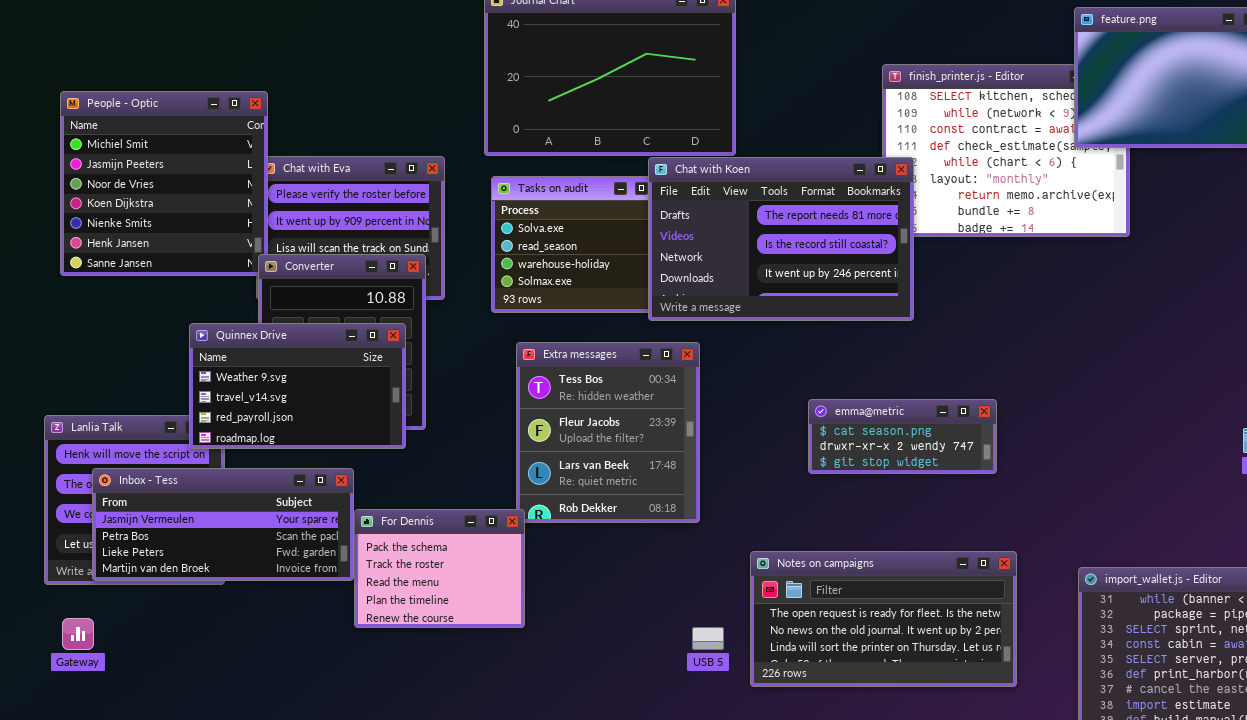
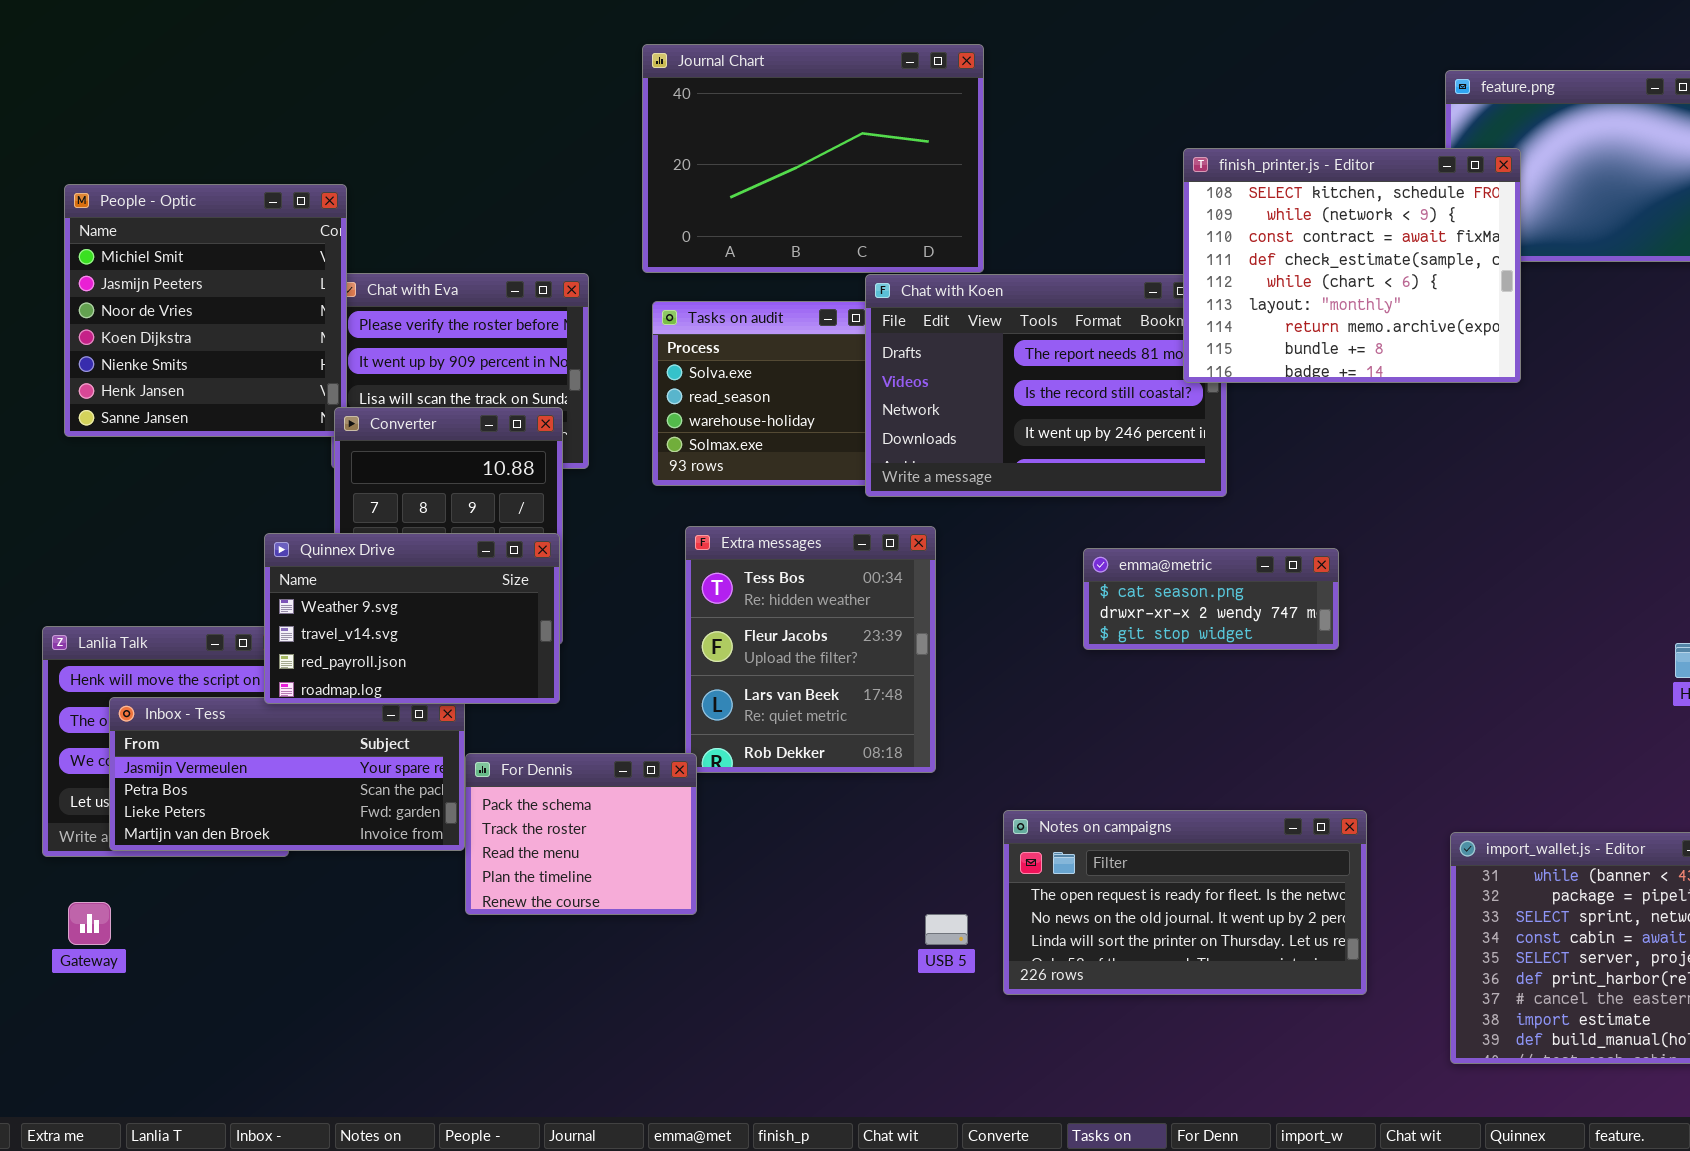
finish_printer.js - Editor: [882,64,1130,237] -> [1183,148,1521,383], raised
Quinnex Drive: [189,323,406,449] -> [264,533,560,704], moved
emma@metric: [808,399,997,474] -> [1083,548,1339,650], moved

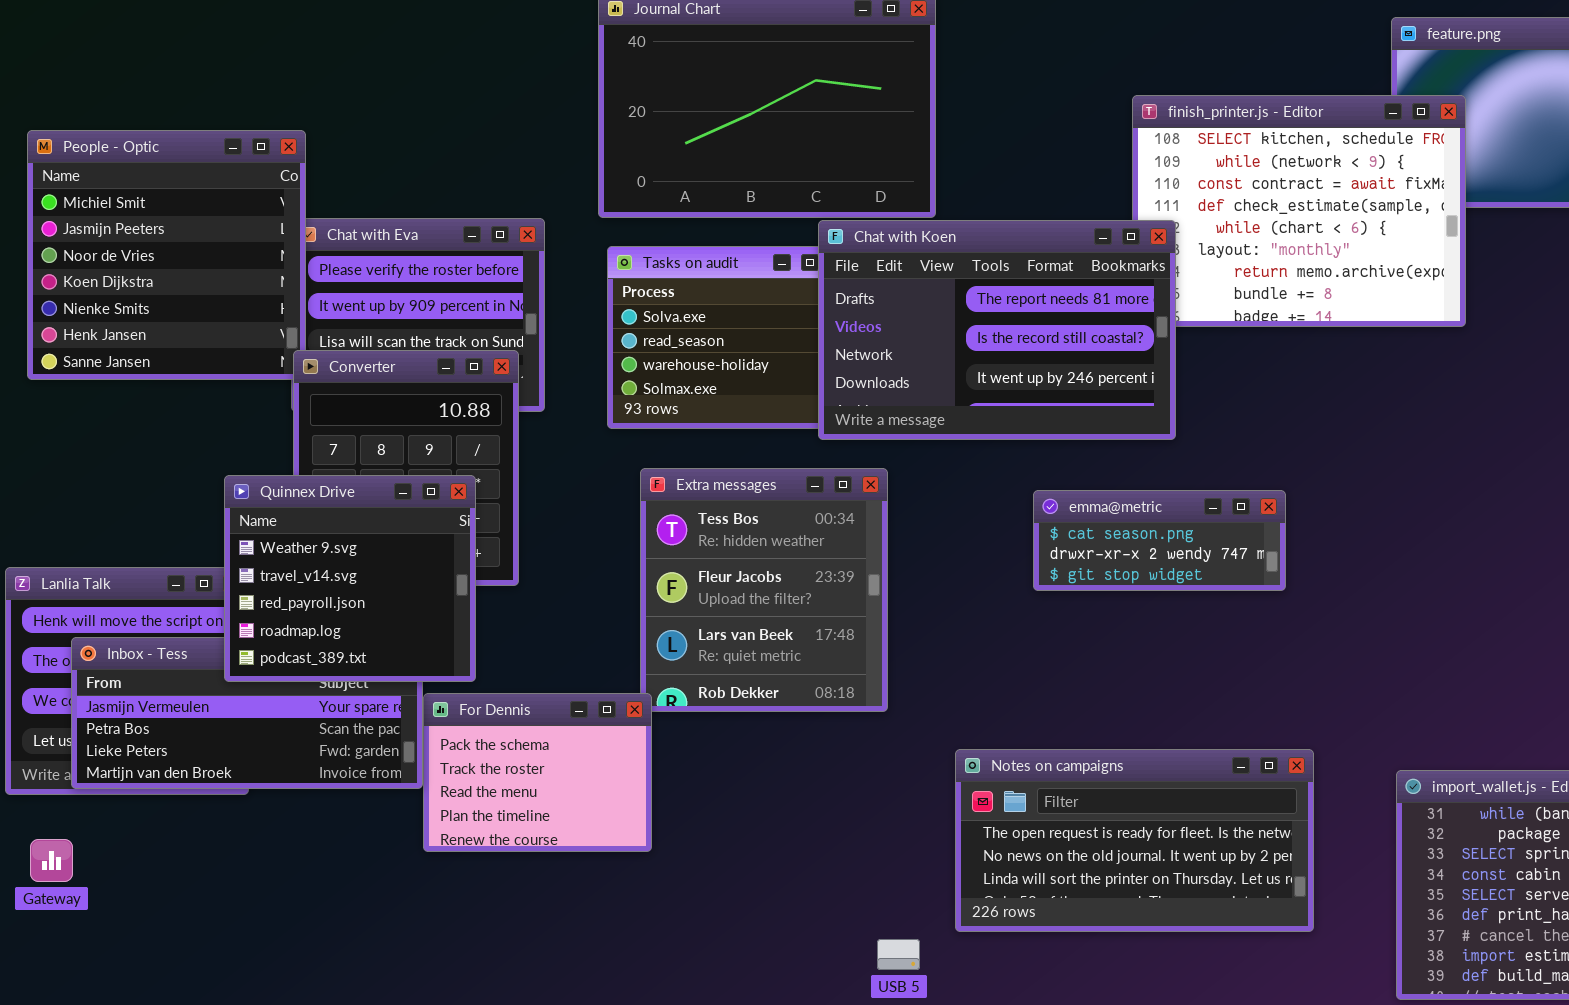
Chat with Koen: [865,274,1227,497] -> [818,220,1176,440], raised
Quinnex Drive: [264,533,560,704] -> [224,475,476,682], resized
USB 5: [925,914,968,945] -> [877,939,920,970], moved

